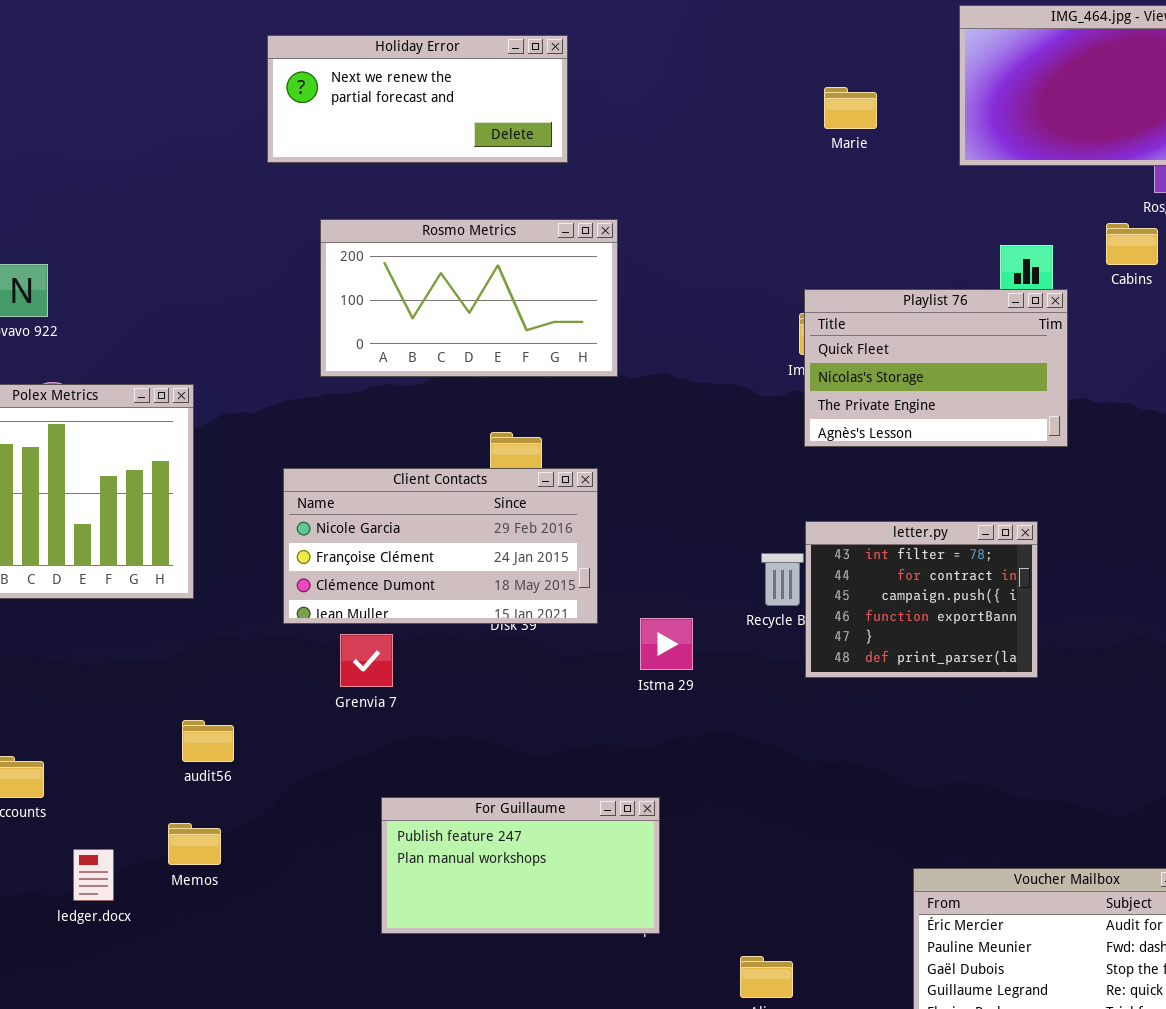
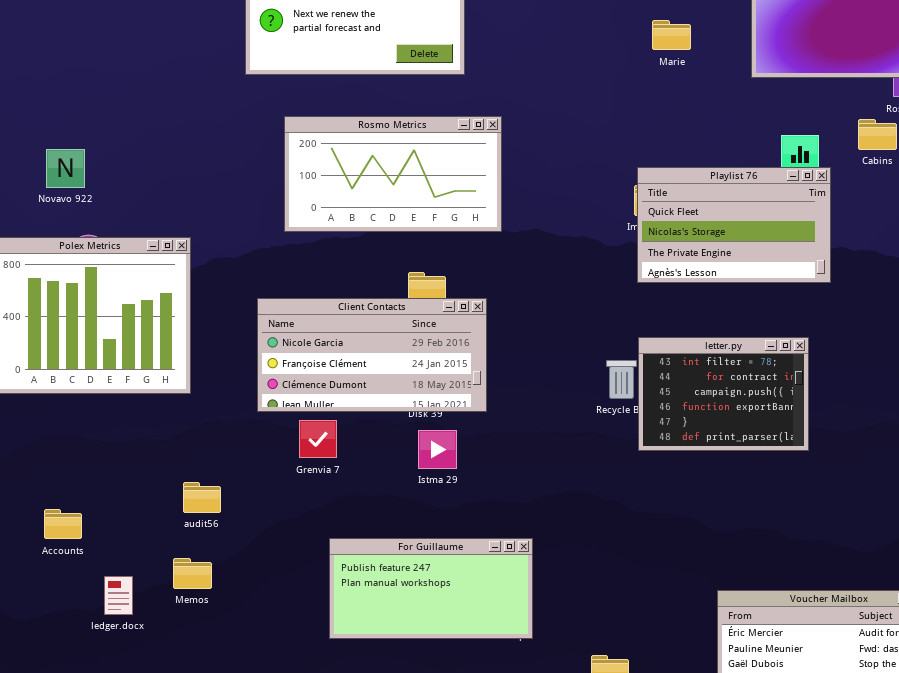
Istma 29: [640,618,693,670] -> [418,430,457,469], moved

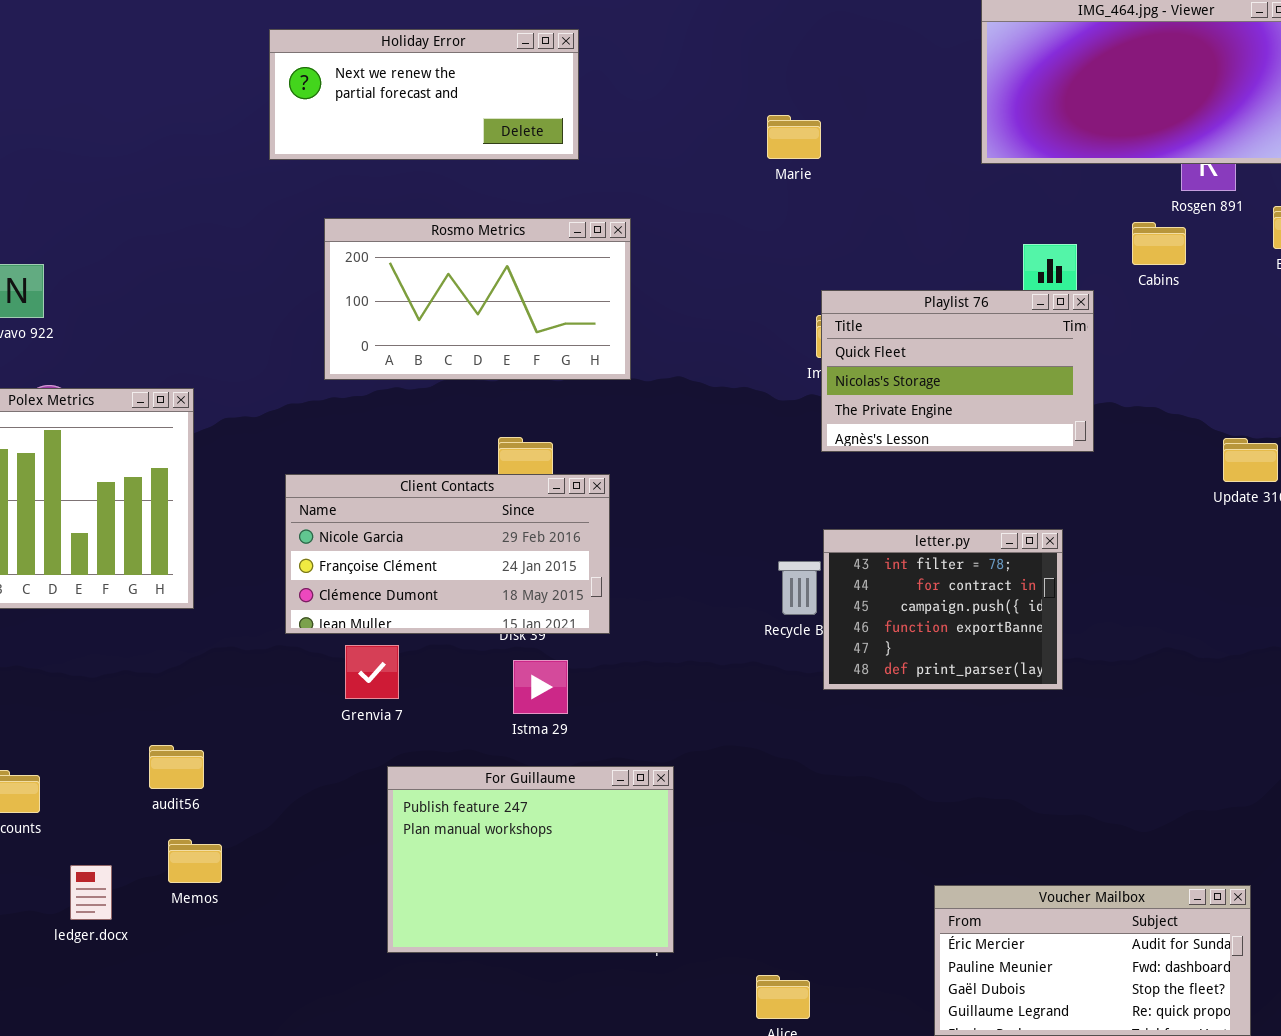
Marie: [652,20,691,50] -> [767,115,821,159], moved
audit56: [183,482,221,513] -> [149,745,204,789], moved
For Guillaume: [329,538,533,639] -> [387,766,674,953], resized

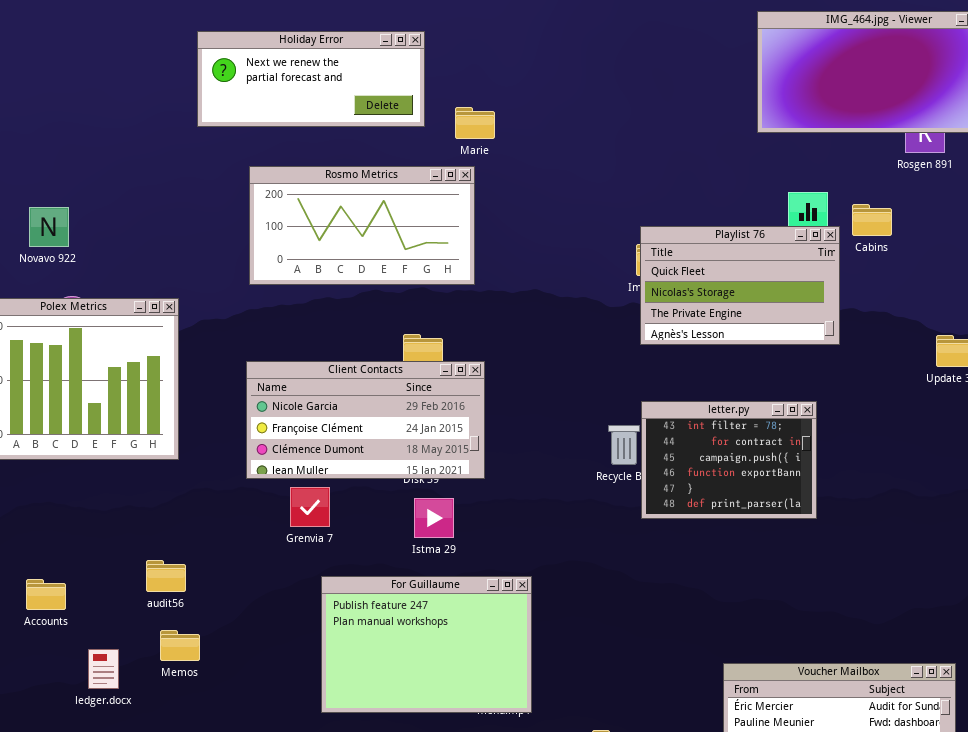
Holiday Error: [269,29,579,160] -> [197,31,425,127], moved
Marie: [767,115,821,159] -> [455,107,495,139], moved
Rosmo Metrics: [324,218,631,380] -> [249,166,475,285], moved
Cabins: [1132,222,1186,265] -> [852,204,892,236], moved

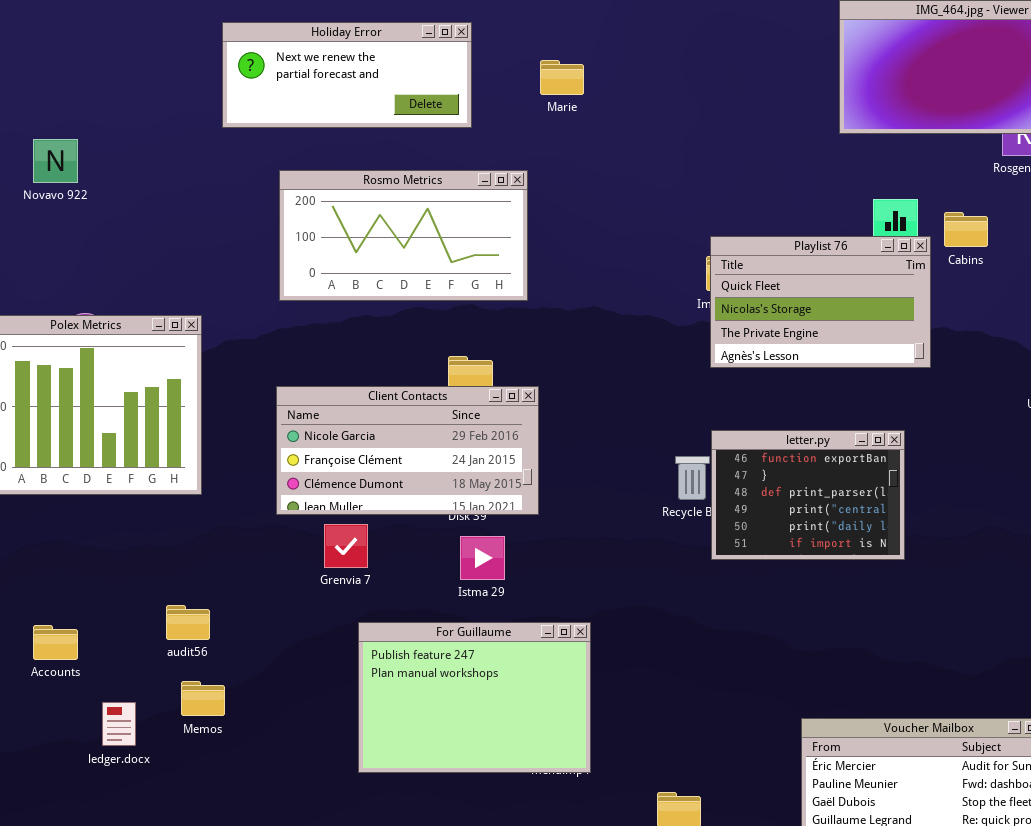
Marie: [455,107,495,139] -> [540,60,584,95], moved
Novavo 922: [29,207,69,247] -> [33,139,78,183], moved
letter.py: [641,401,817,519] -> [711,430,905,560], scrolled down 3 rows

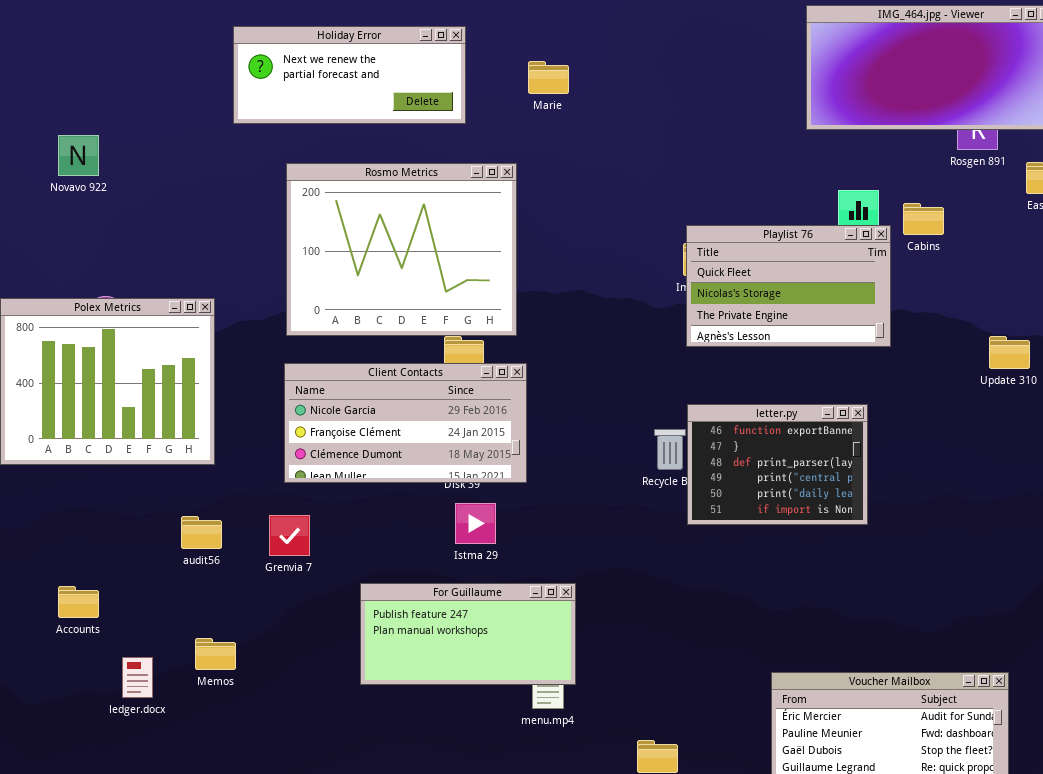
Rosmo Metrics: [279,170,528,301] -> [286,163,517,336], resized
Grenvia 7: [324,524,368,568] -> [269,515,310,556], moved
audit56: [166,605,210,640] -> [181,516,222,549], moved
For Guillaume: [358,622,591,773] -> [360,583,576,685], resized

